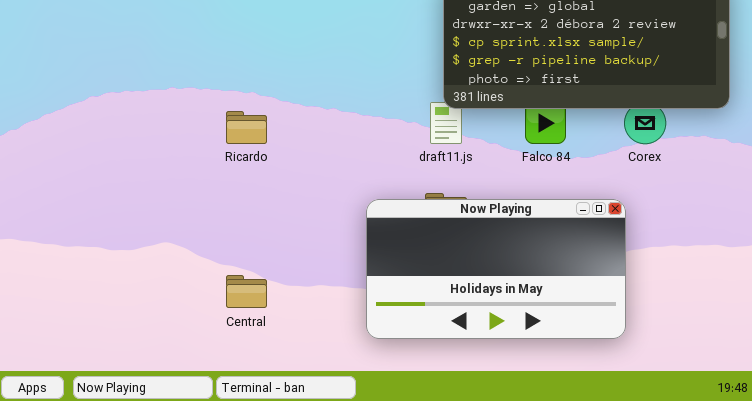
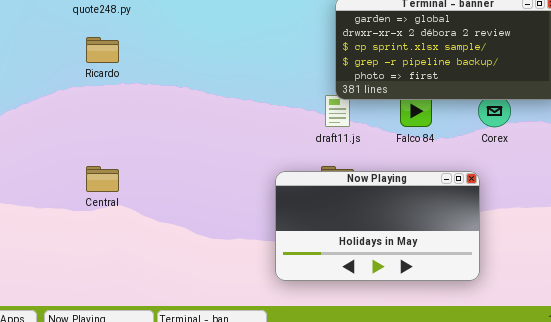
Ricardo: [226,111,267,144] -> [86,37,119,63], moved
Central: [226,275,267,308] -> [86,166,119,192], moved

